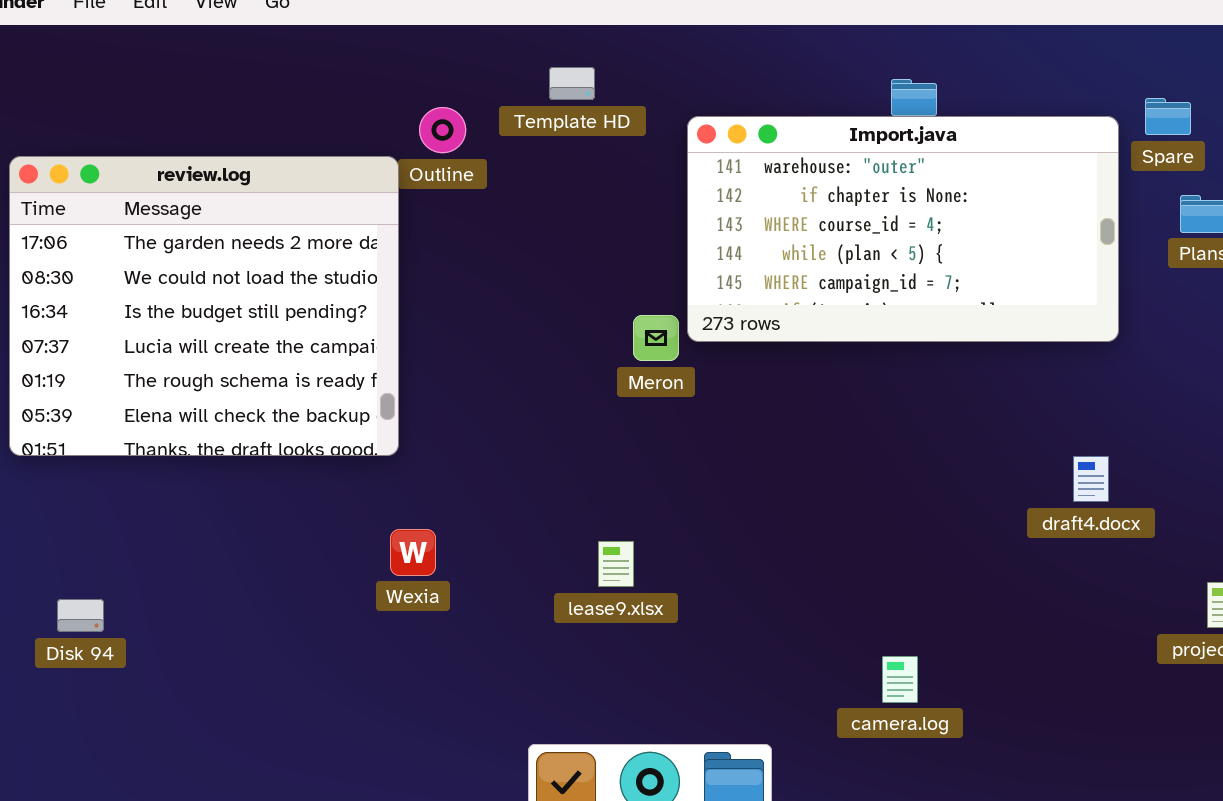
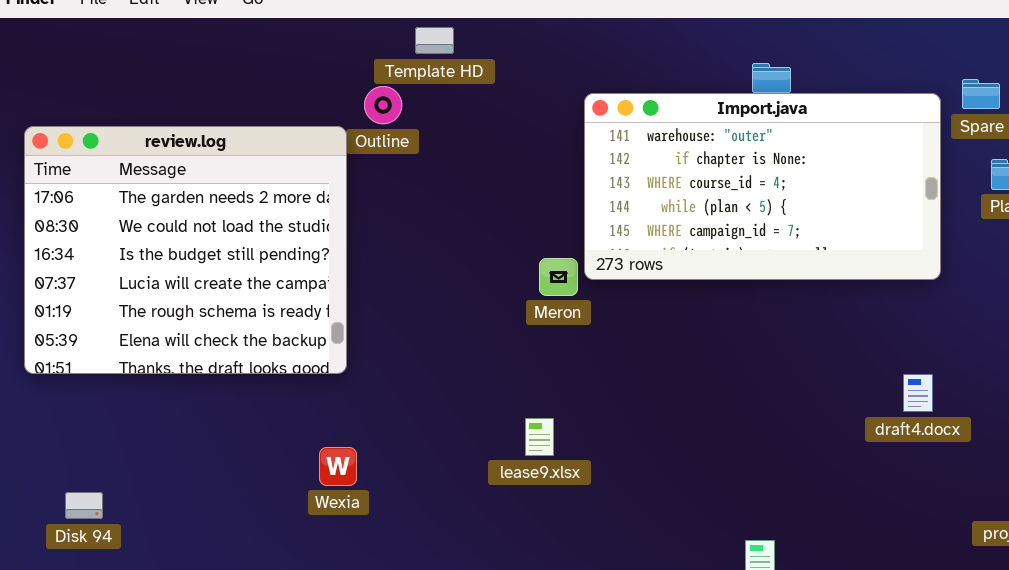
Template HD: [549,67,595,100] -> [415,27,454,54], moved
Wexia: [390,529,436,576] -> [319,447,357,486], moved
lease9.xlsx: [598,541,634,587] -> [525,418,554,456], moved

